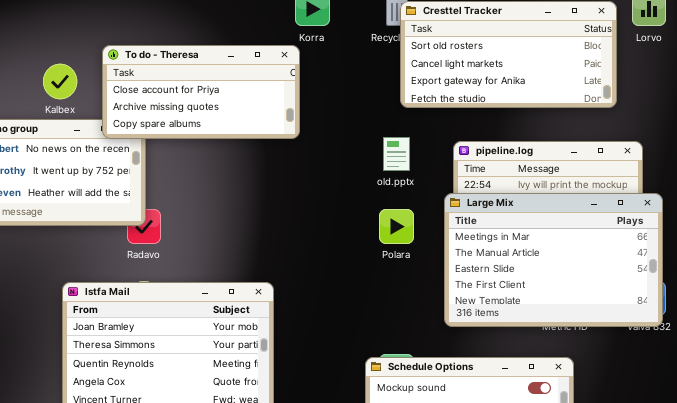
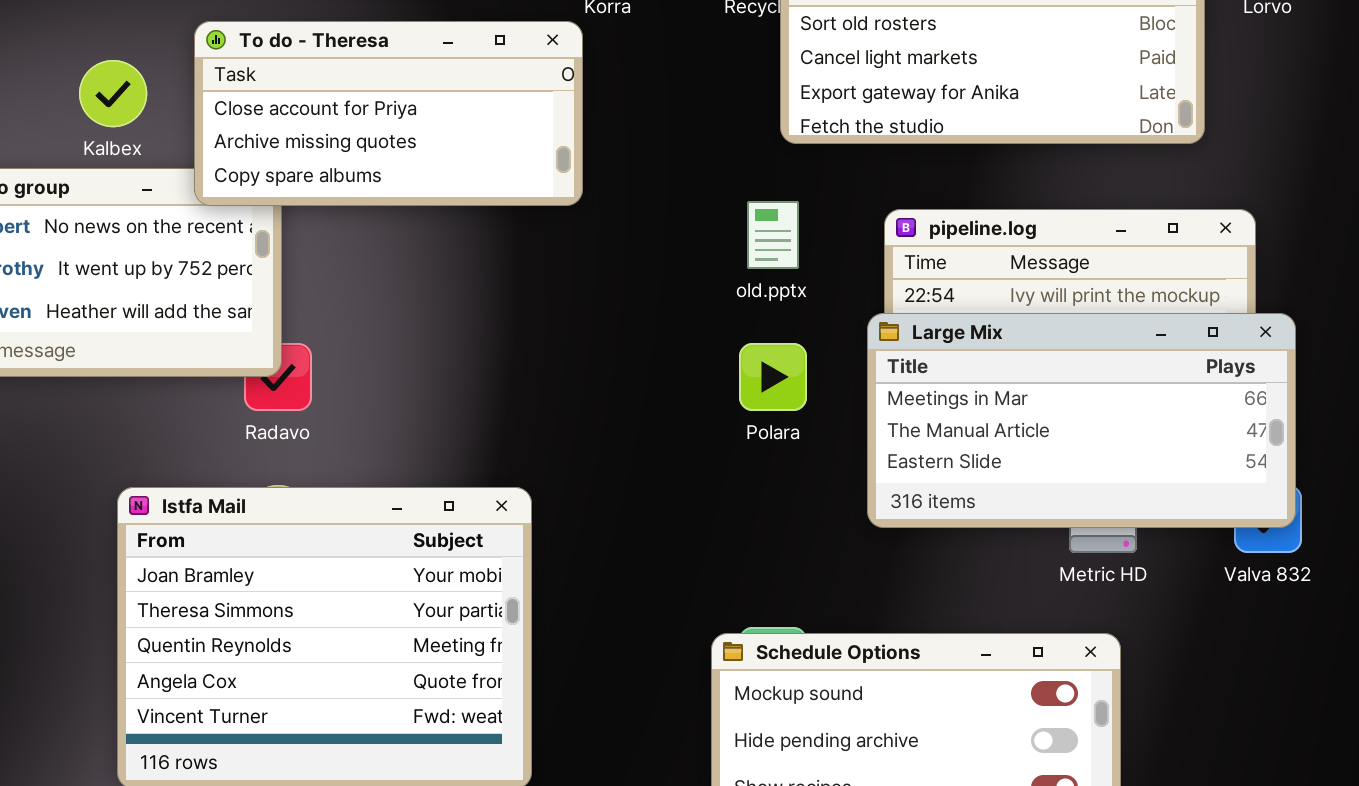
Large Mix: [444,193,663,327] -> [867,313,1296,528], resized

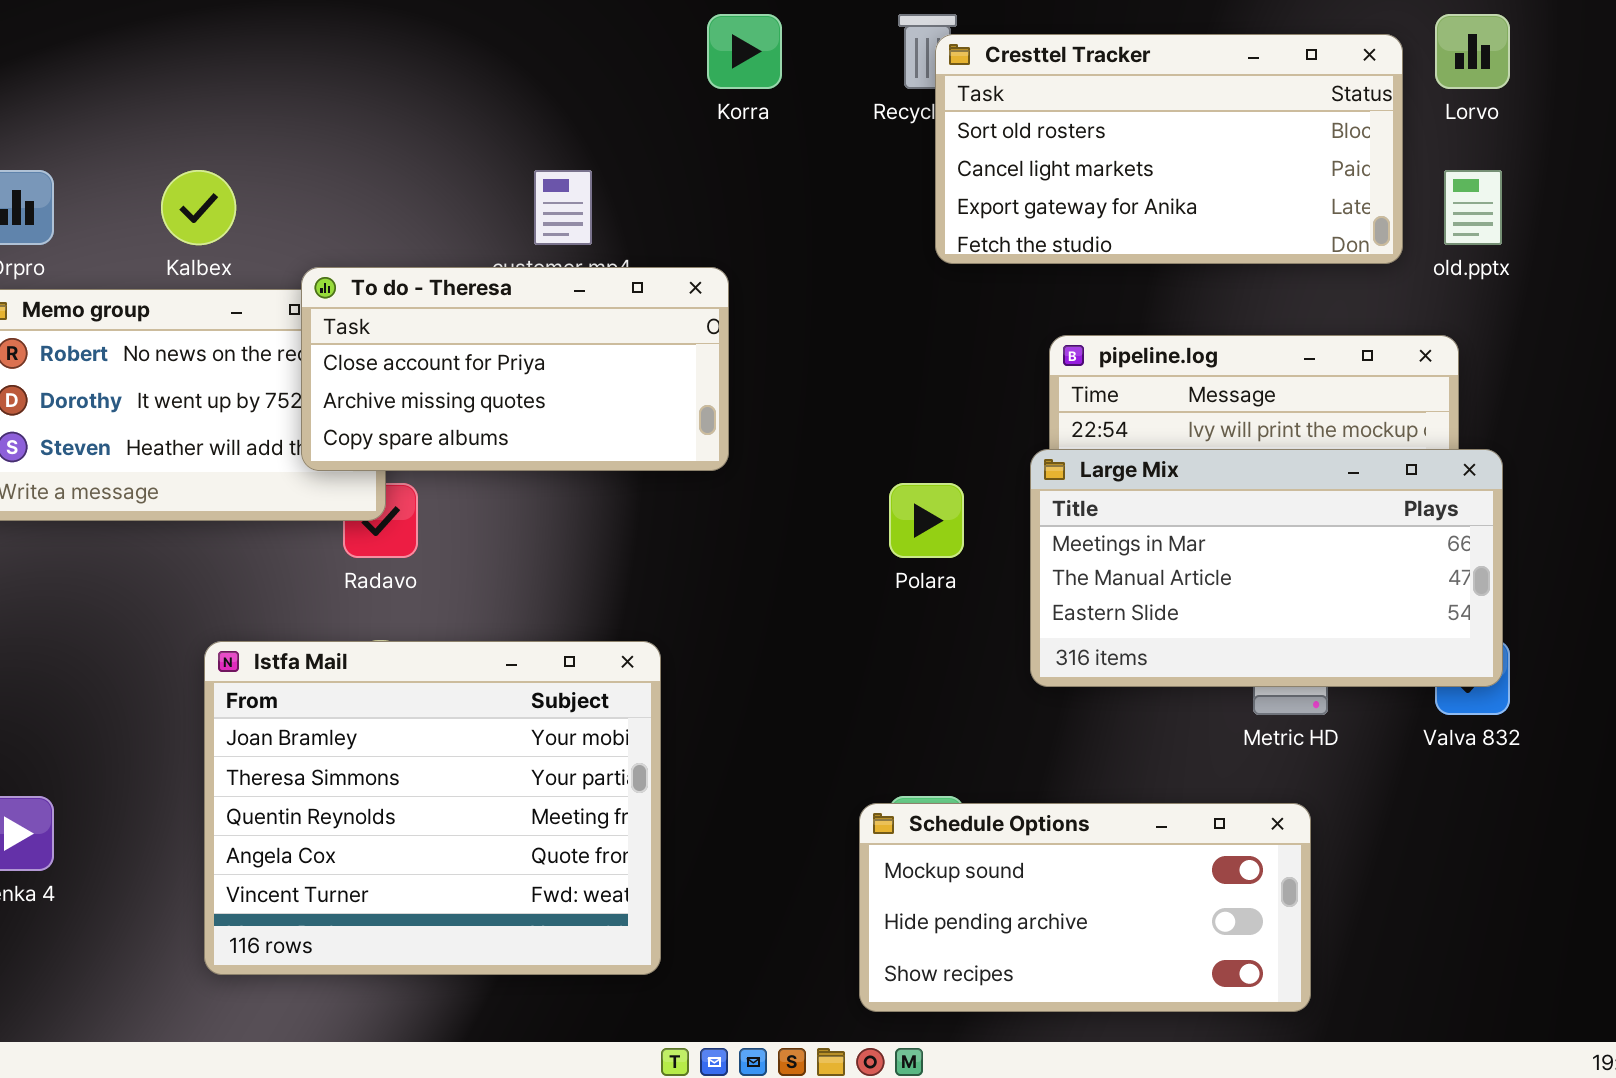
To do - Theresa: [194,21,583,206] -> [301,267,729,471], moved
old.pptx: [747,201,799,269] -> [1444,170,1502,245], moved

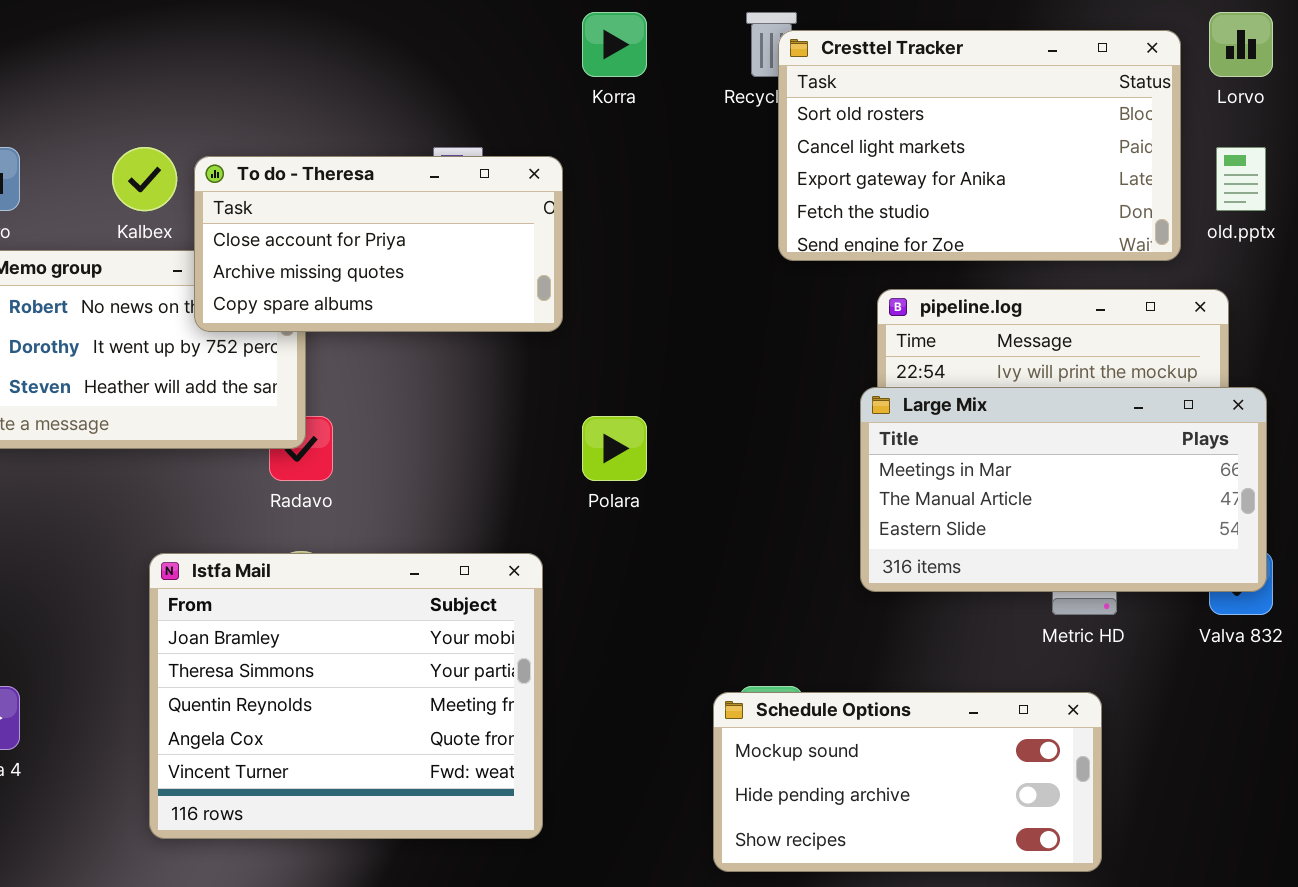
Cresttel Tracker: [935,34,1403,264] -> [778,30,1181,261], resized
To do - Theresa: [301,267,729,471] -> [194,156,563,332], moved
Polara: [889,483,964,558] -> [582,416,647,481], moved

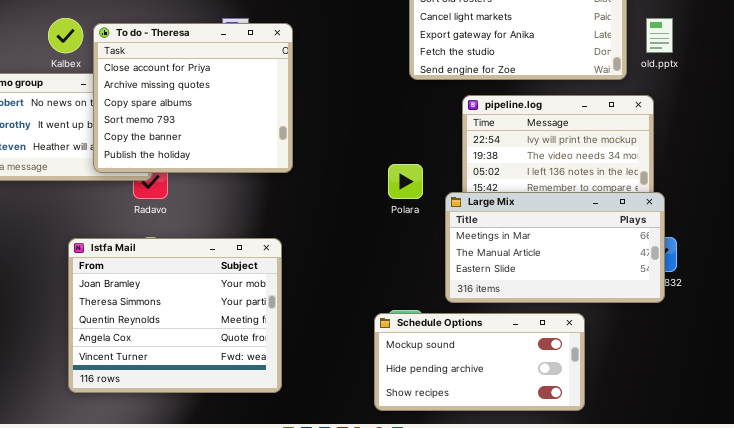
To do - Theresa: [194,156,563,332] -> [93,23,293,173], resized
Large Mix: [860,387,1267,592] -> [445,192,665,303], moved
Polara: [582,416,647,481] -> [388,164,423,199], moved

